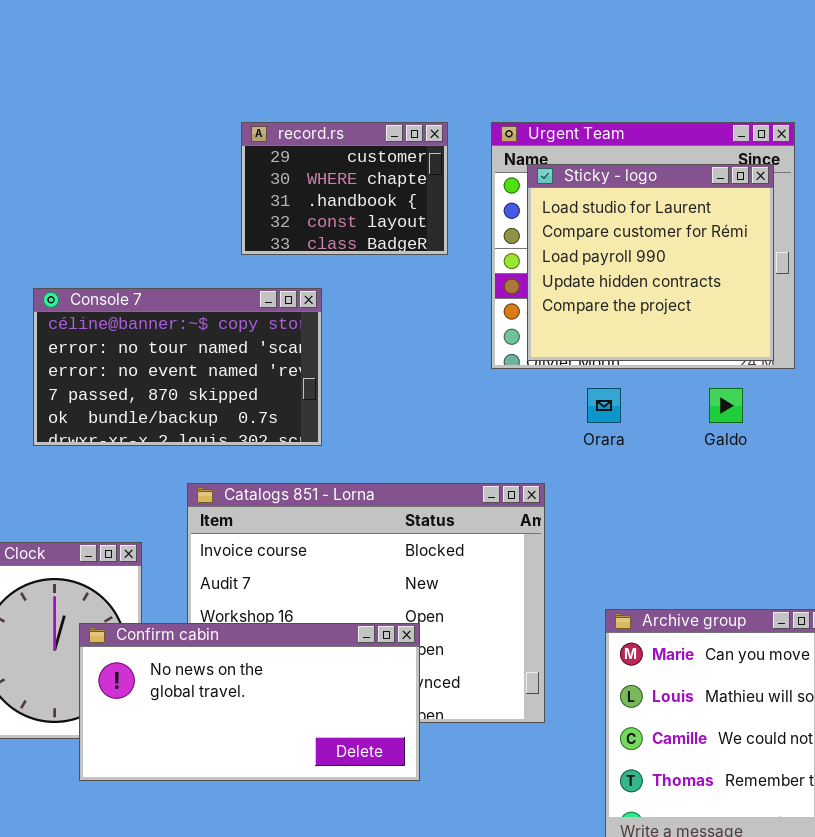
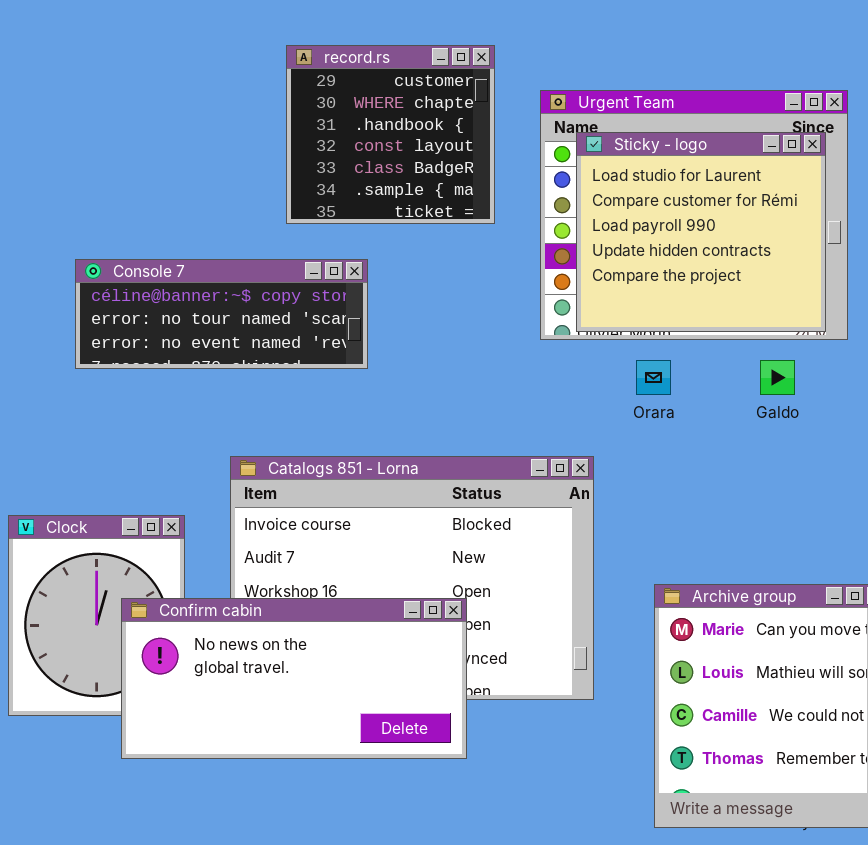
record.rs: [241,122,448,255] -> [286,45,495,224], resized
Console 7: [33,288,322,446] -> [75,259,368,369], resized

